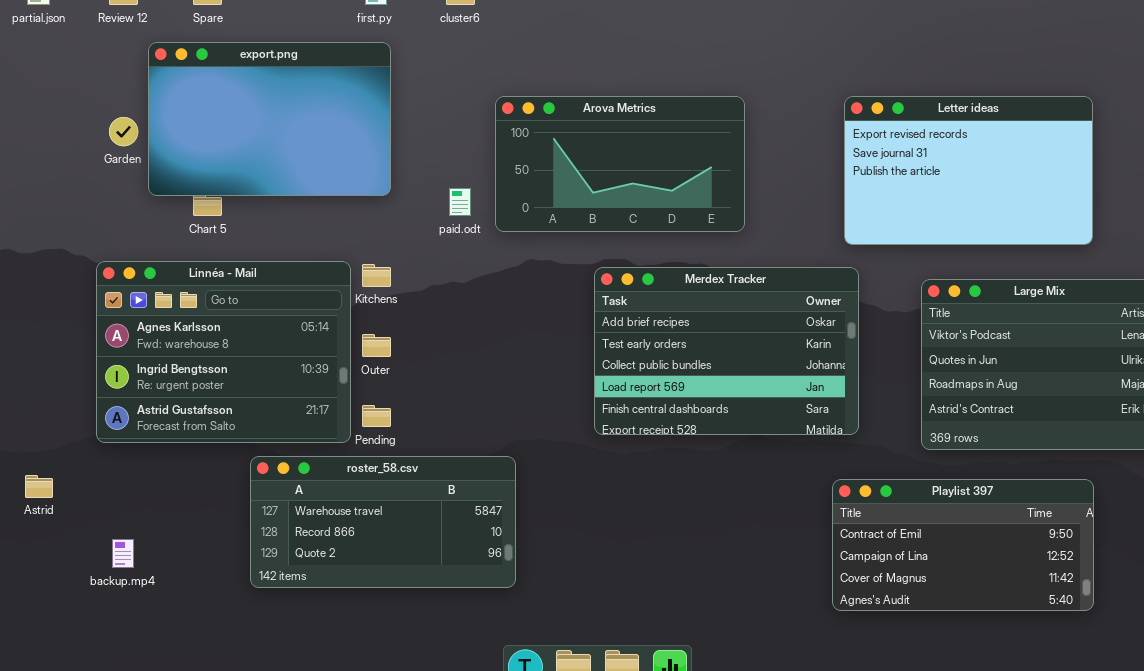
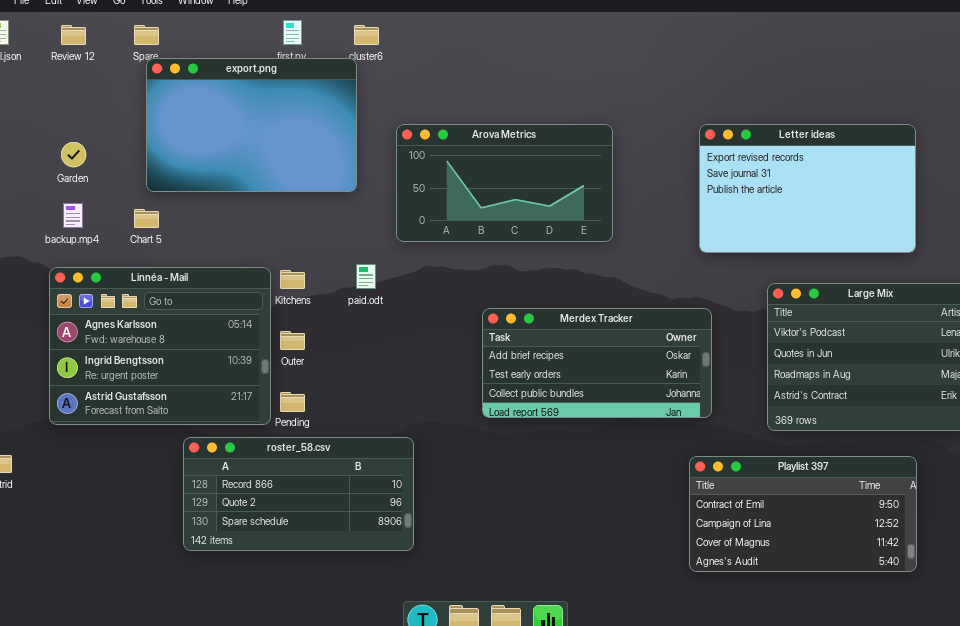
export.png: [148,42,391,196] -> [146,58,357,192], moved
paid.odt: [449,188,471,216] -> [356,264,376,289], moved
Merdex Tracker: [594,267,859,435] -> [482,308,712,418], resized
roster_58.csv: [250,456,516,588] -> [183,437,414,551], scrolled down 1 row
backup.mp4: [112,539,134,568] -> [63,203,83,228], moved

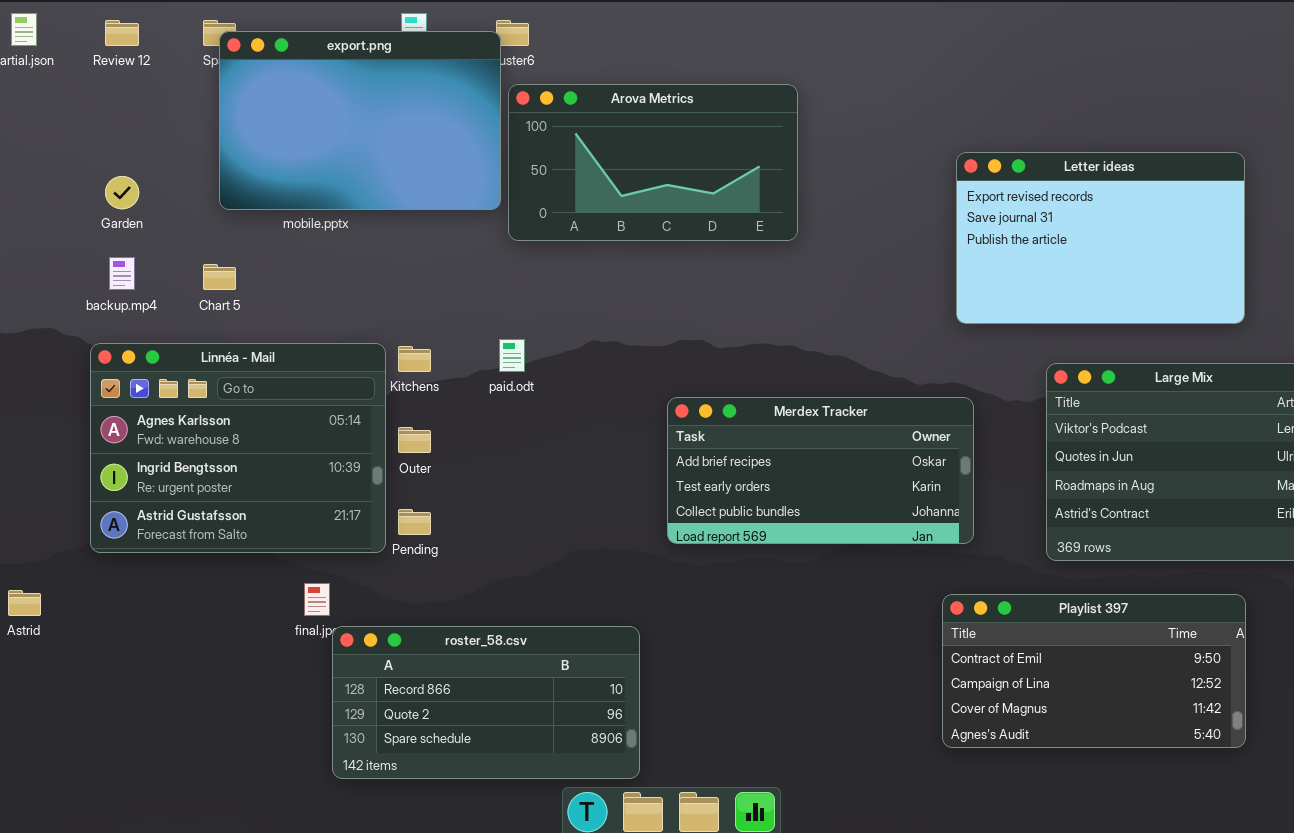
export.png: [146,58,357,192] -> [219,31,501,210], moved
Arova Metrics: [396,124,613,242] -> [508,84,798,241], moved
roster_58.csv: [183,437,414,551] -> [332,626,640,779], moved

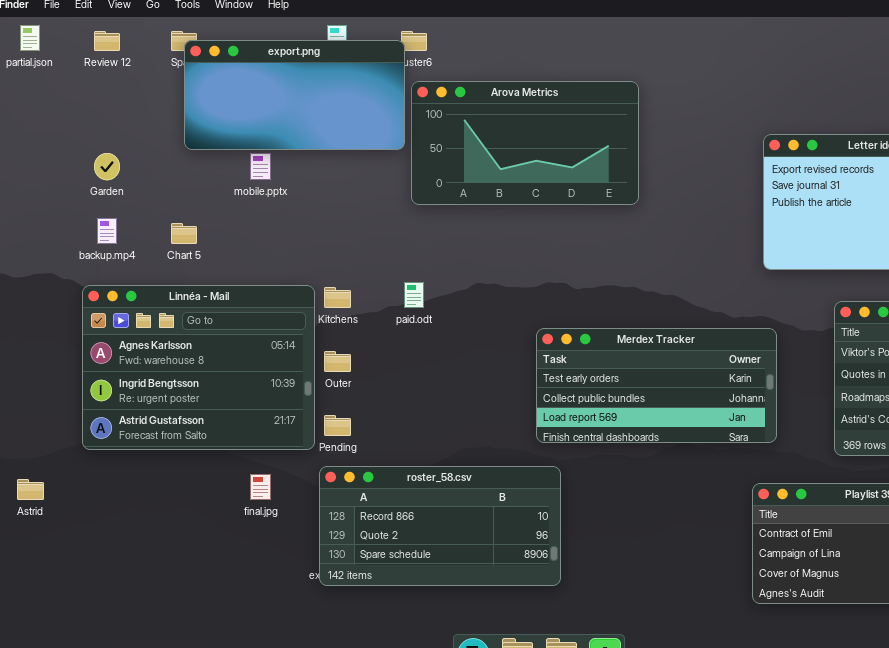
export.png: [219,31,501,210] -> [184,40,405,150], resized
Merdex Tracker: [667,397,974,544] -> [536,328,777,443], scrolled down 1 row
roster_58.csv: [332,626,640,779] -> [319,466,561,586], moved

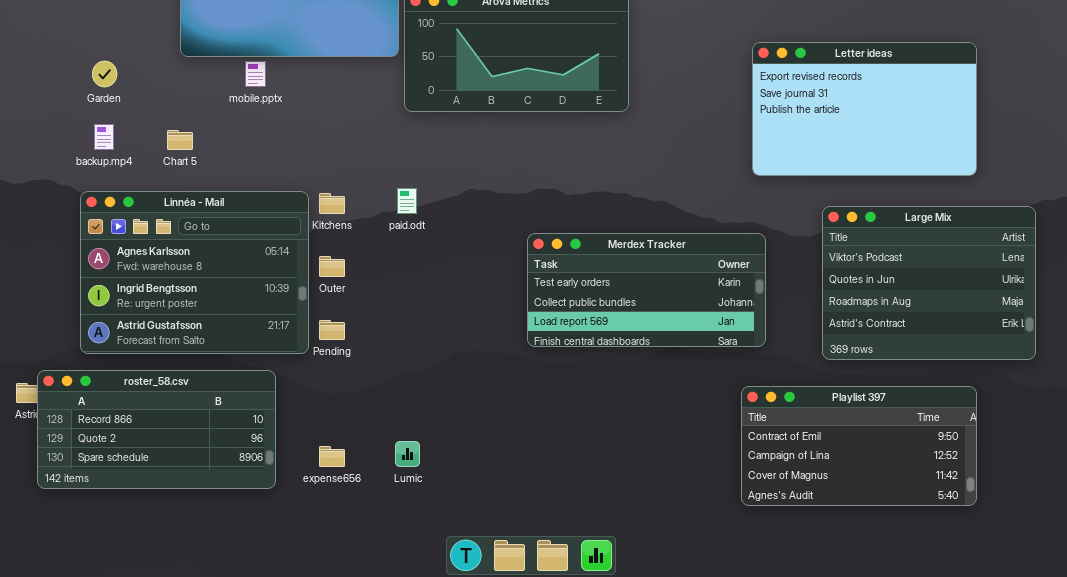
roster_58.csv: [319,466,561,586] -> [37,370,276,489], moved

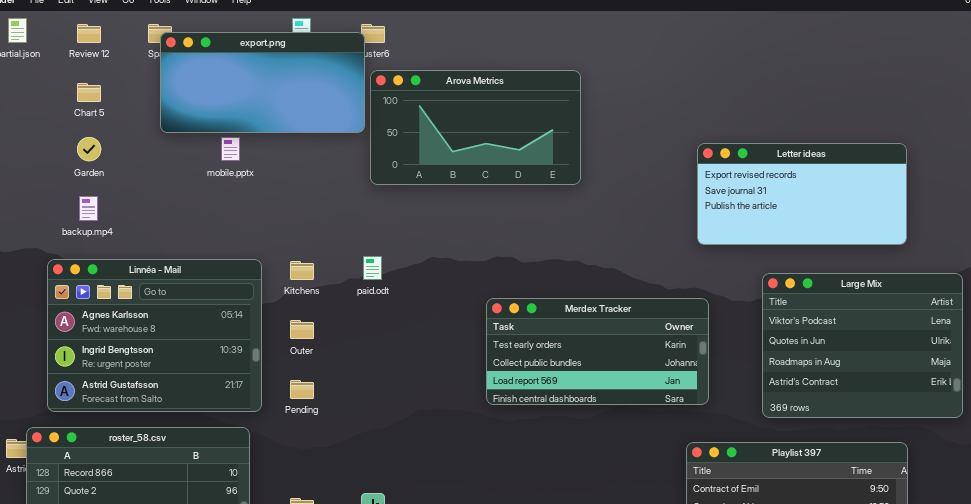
Letter ideas: [752,42,977,176] -> [697,143,907,245], resized
Chart 5: [167,130,193,150] -> [77,83,101,102], moved
Linnéa - Mail: [80,191,309,354] -> [47,259,262,412], moved

